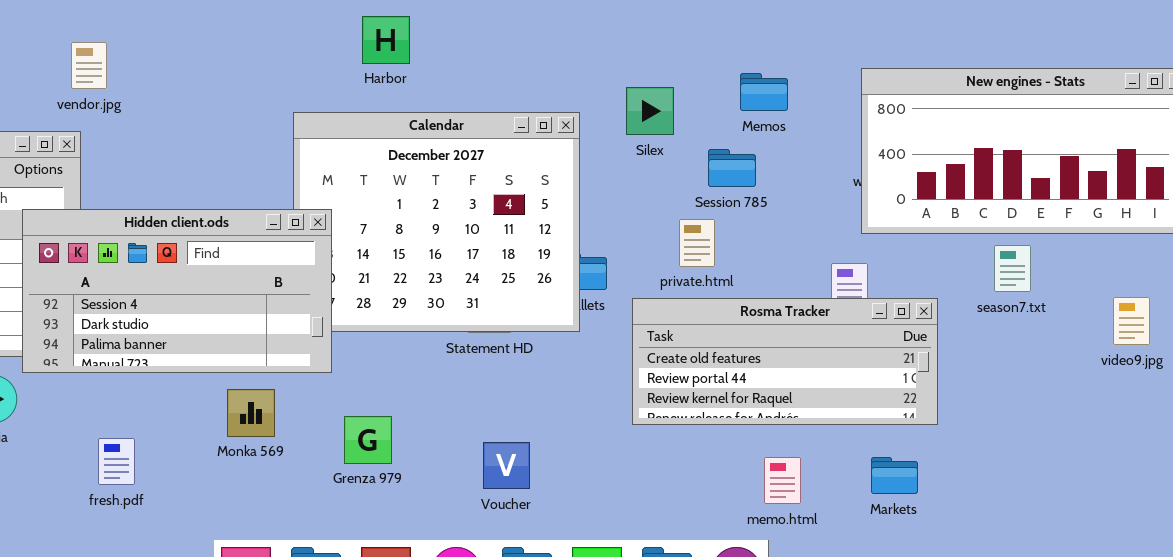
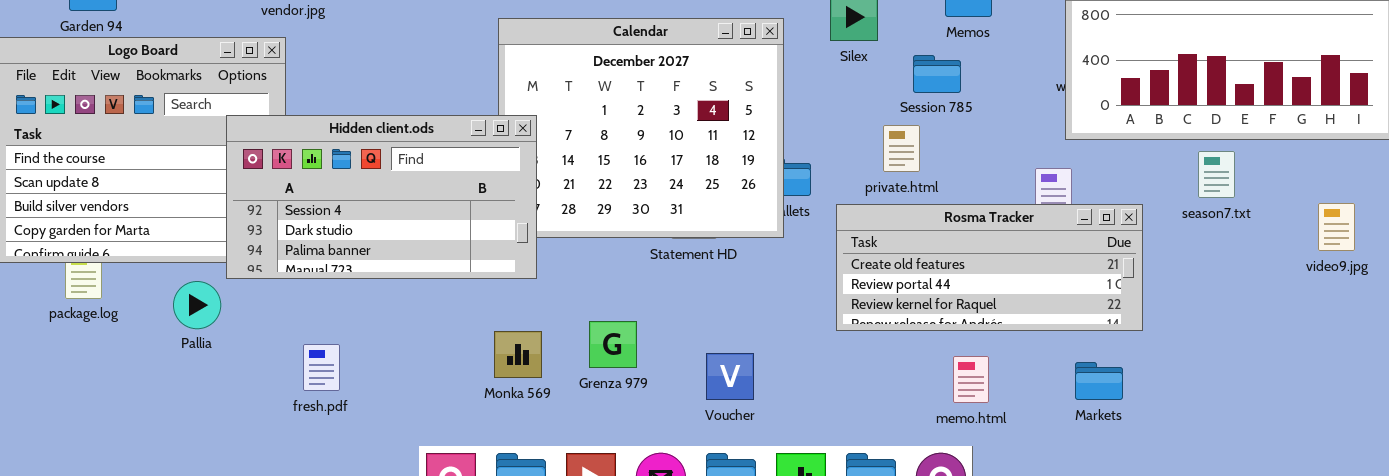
Monka 569: [227,389,275,437] -> [494,331,542,378], moved
Grenza 979: [344,416,392,464] -> [589,321,637,368], moved
Voucher: [483,442,530,489] -> [706,353,754,400], moved
memo.html: [764,457,801,504] -> [953,356,989,403], moved

